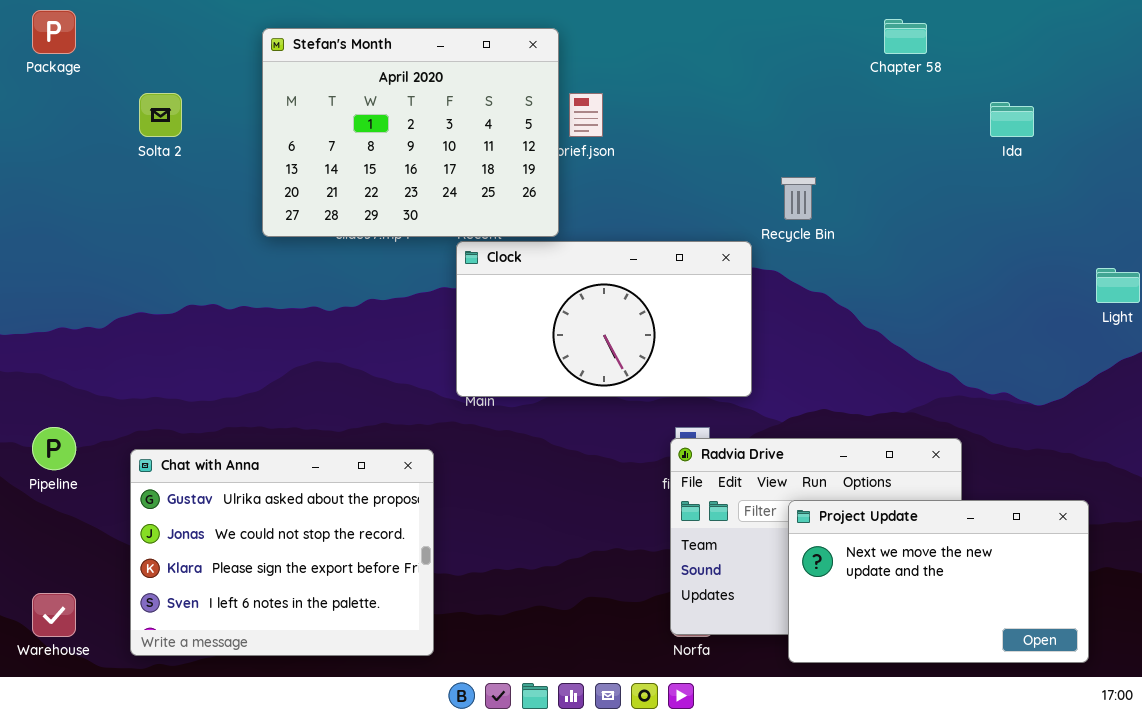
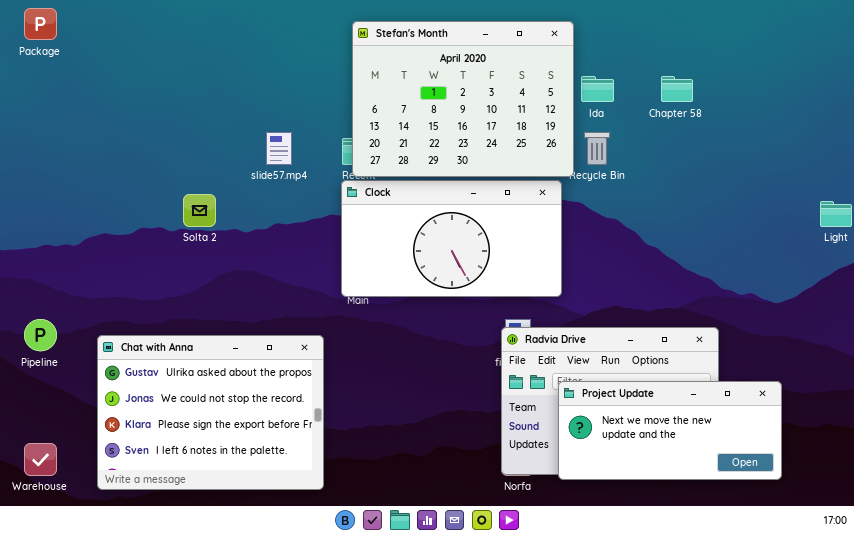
Chapter 58: [884,19,927,54] -> [661,76,693,102], moved
Stefan's Month: [262,28,559,237] -> [352,21,574,177], moved
Solta 2: [139,93,182,137] -> [183,194,216,227], moved
Ida: [990,102,1034,137] -> [581,76,614,102], moved
Project Update: [788,500,1089,663] -> [558,381,782,480], moved, resized

